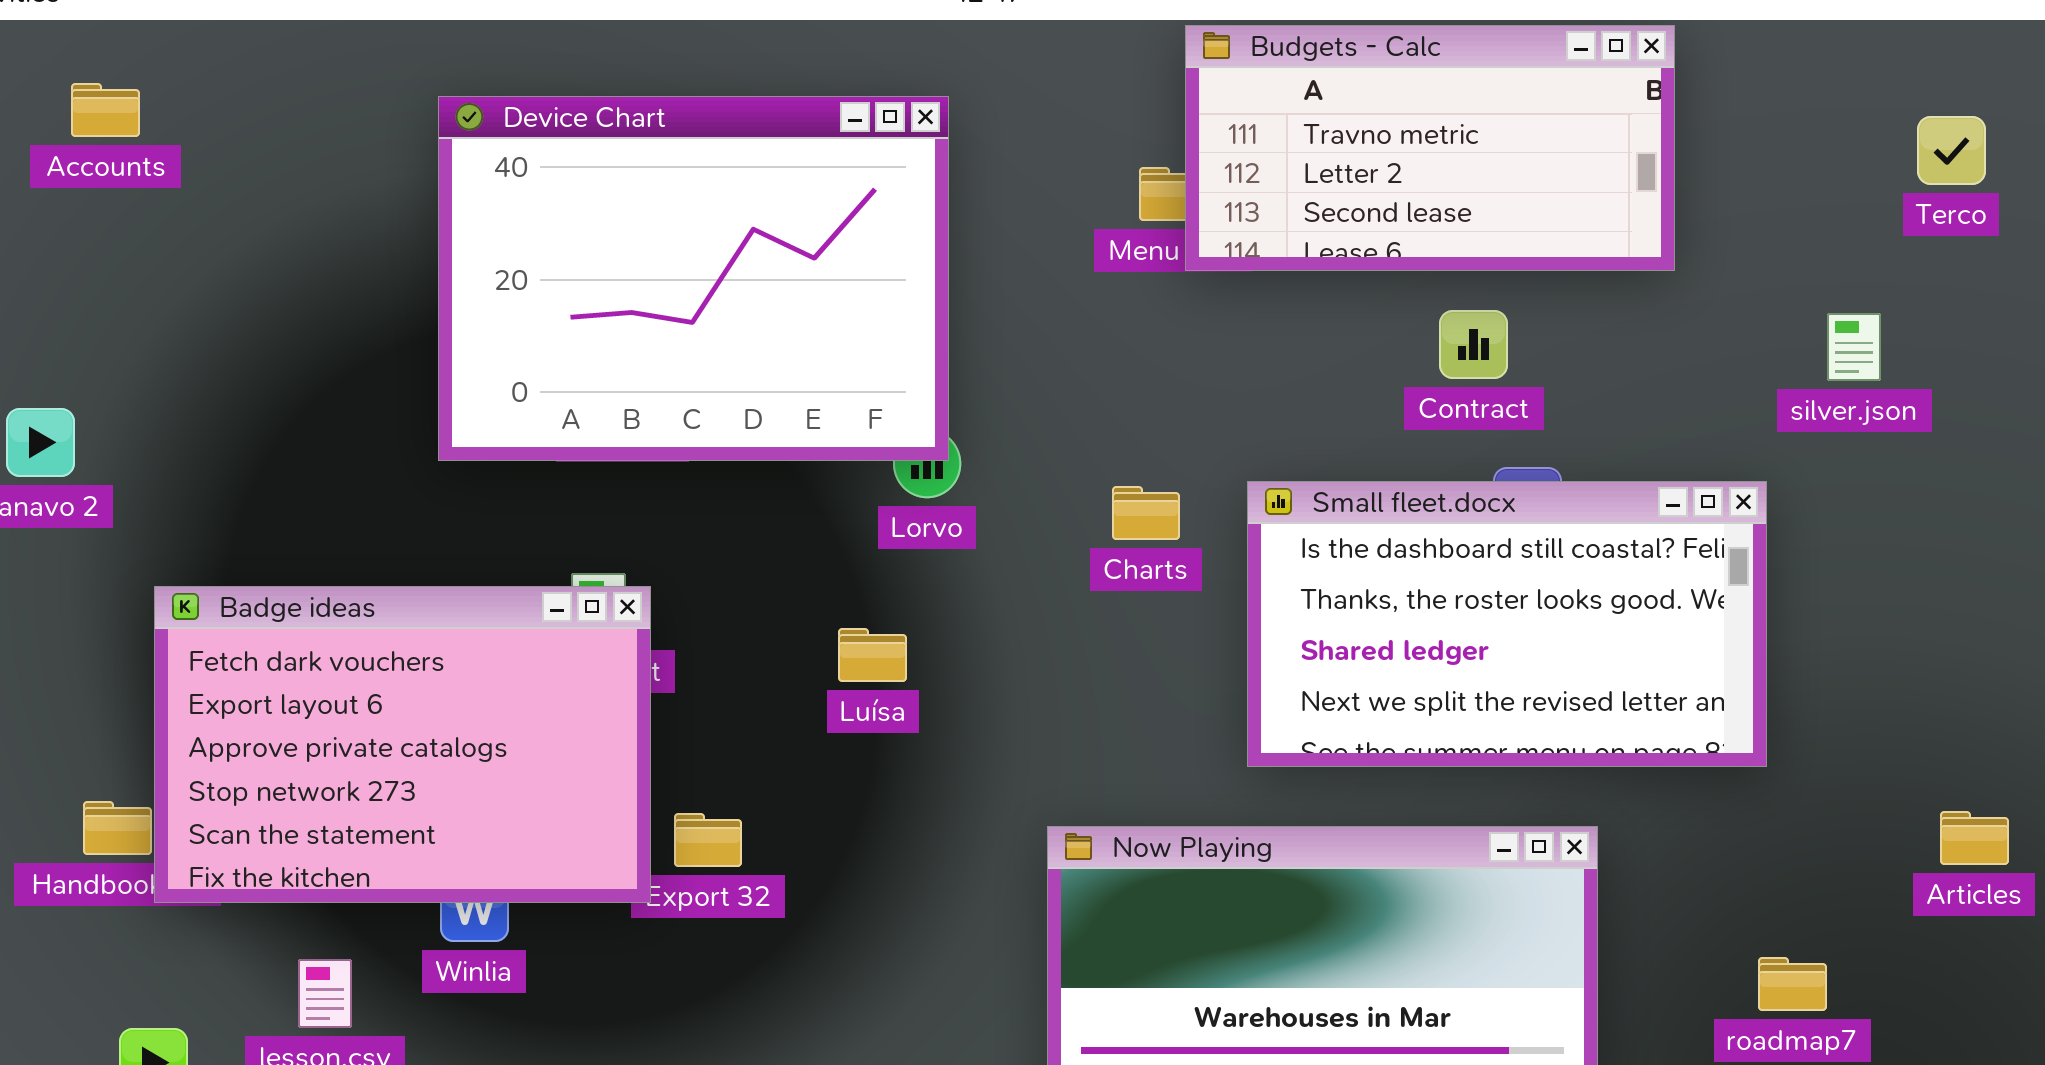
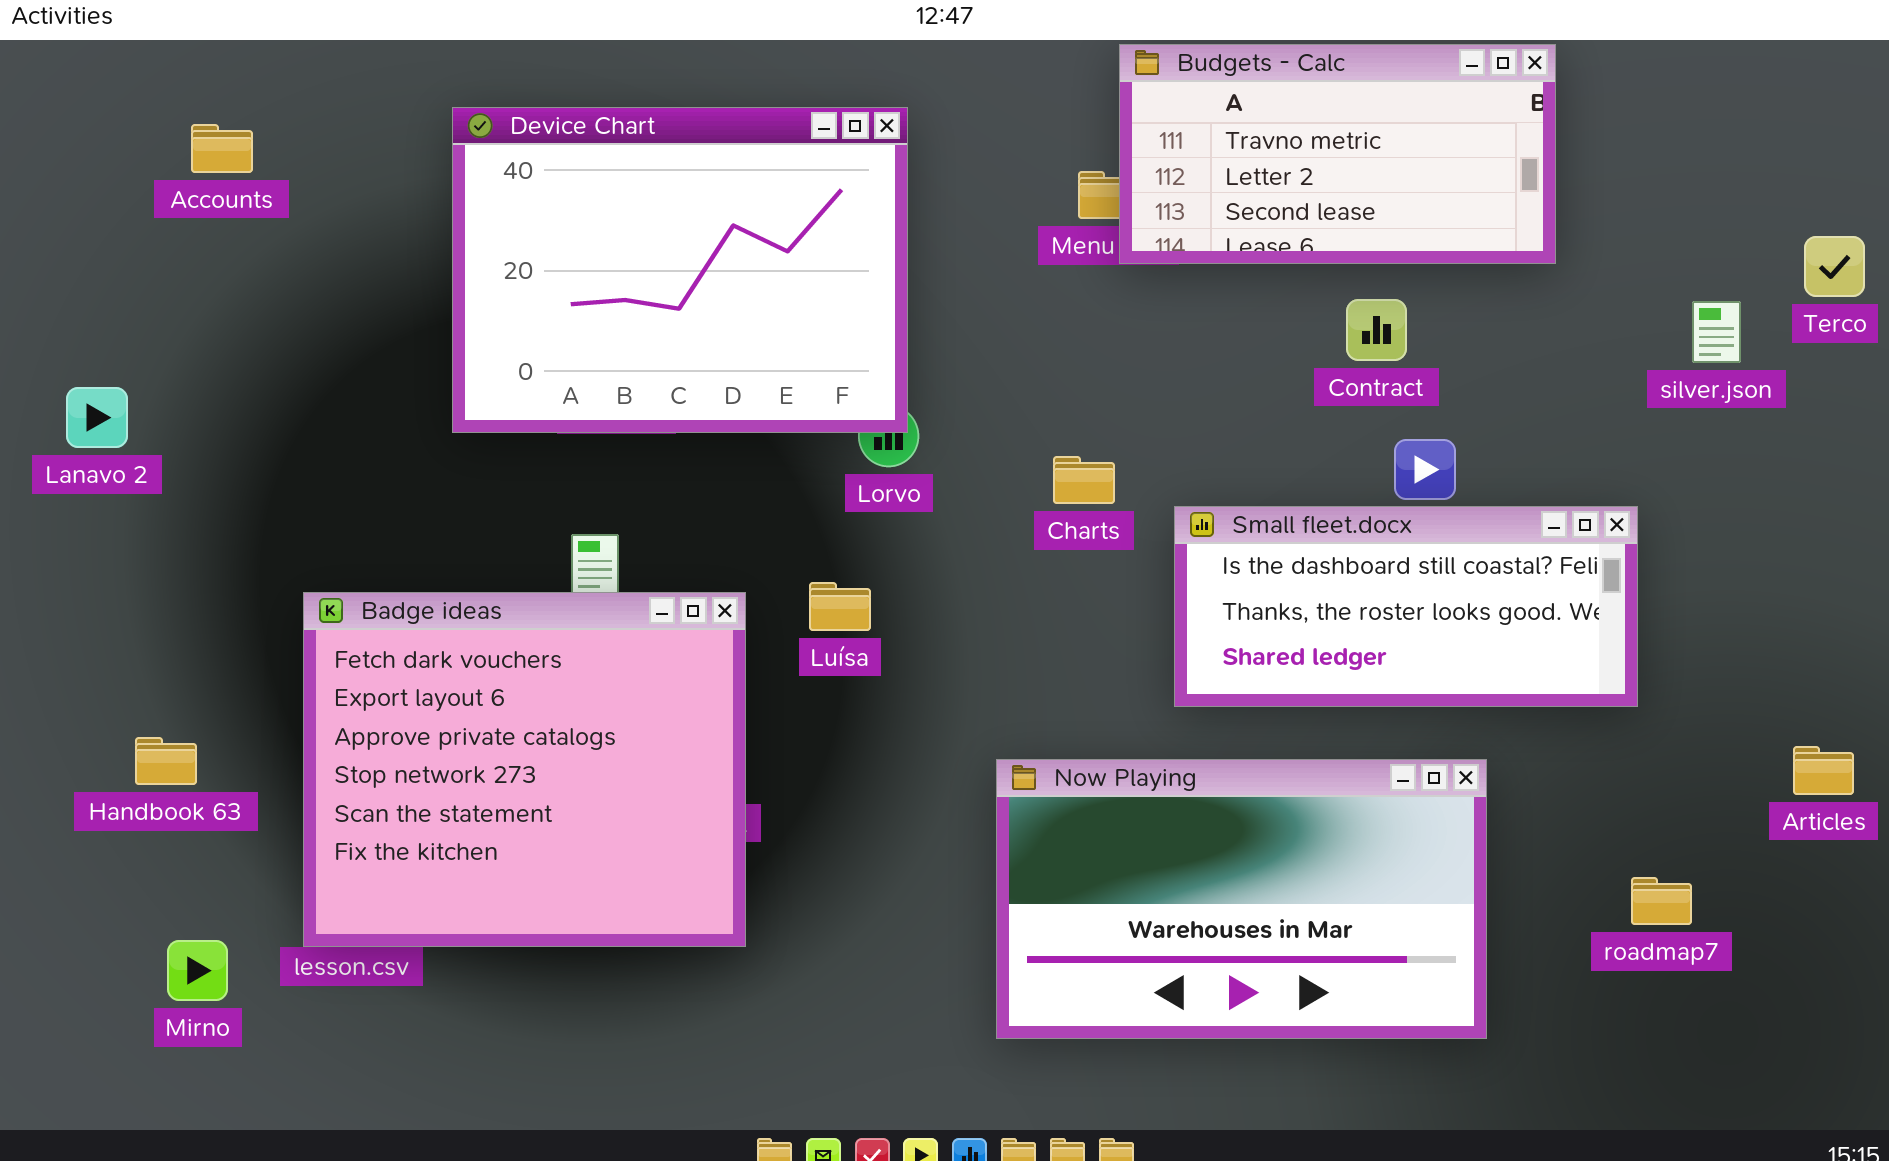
Accounts: [71,83,140,137] -> [191,124,253,173], moved
Terco: [1917,116,1986,185] -> [1804,236,1865,297], moved
Small fleet.docx: [1247,481,1767,767] -> [1174,506,1638,707], resized
Badge ideas: [154,586,651,903] -> [303,592,746,947], moved, resized

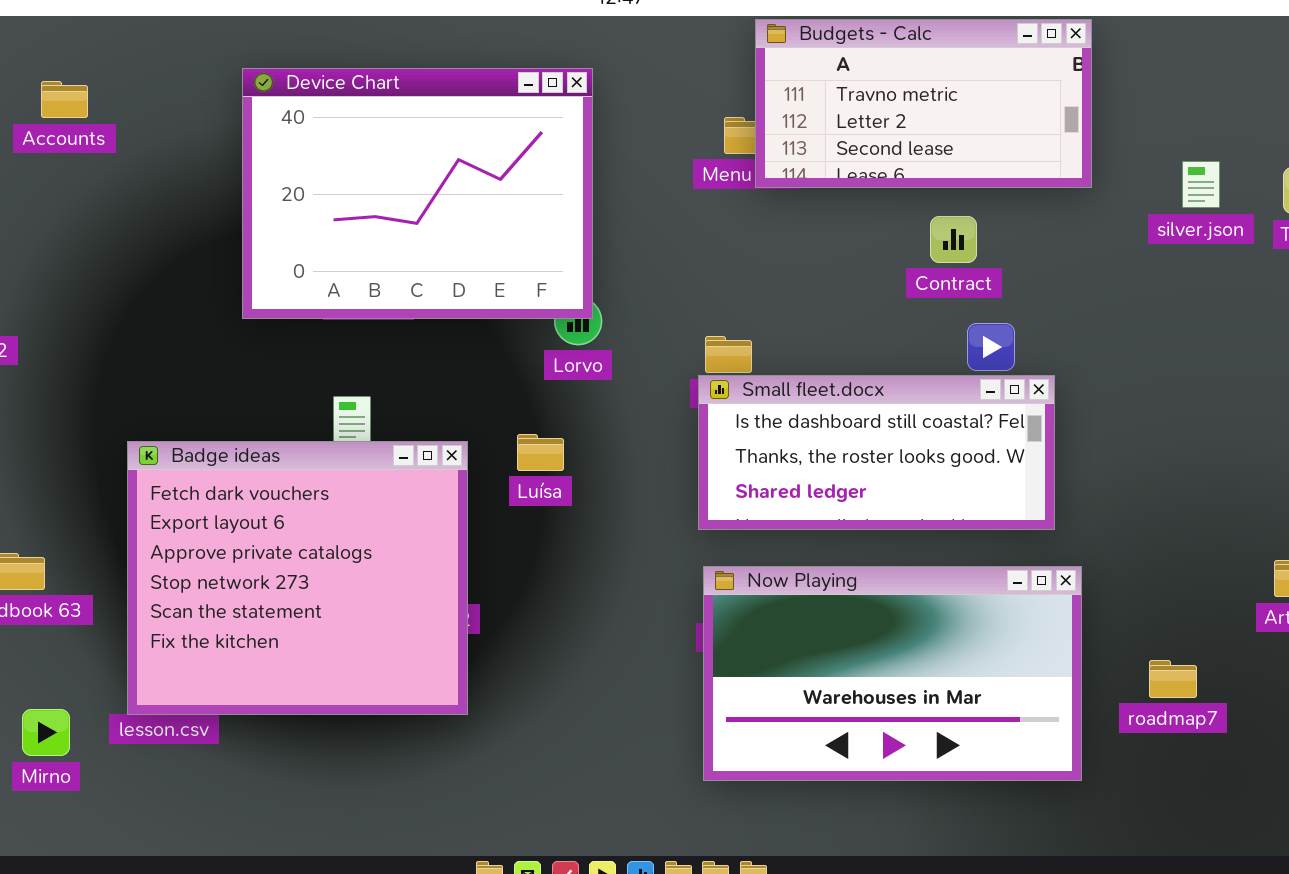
silver.json: [1692,301,1741,363] -> [1182,161,1220,208], moved
Small fleet.docx: [1174,506,1638,707] -> [698,375,1055,530], moved
Now Playing: [996,759,1487,1039] -> [703,566,1082,781], moved

